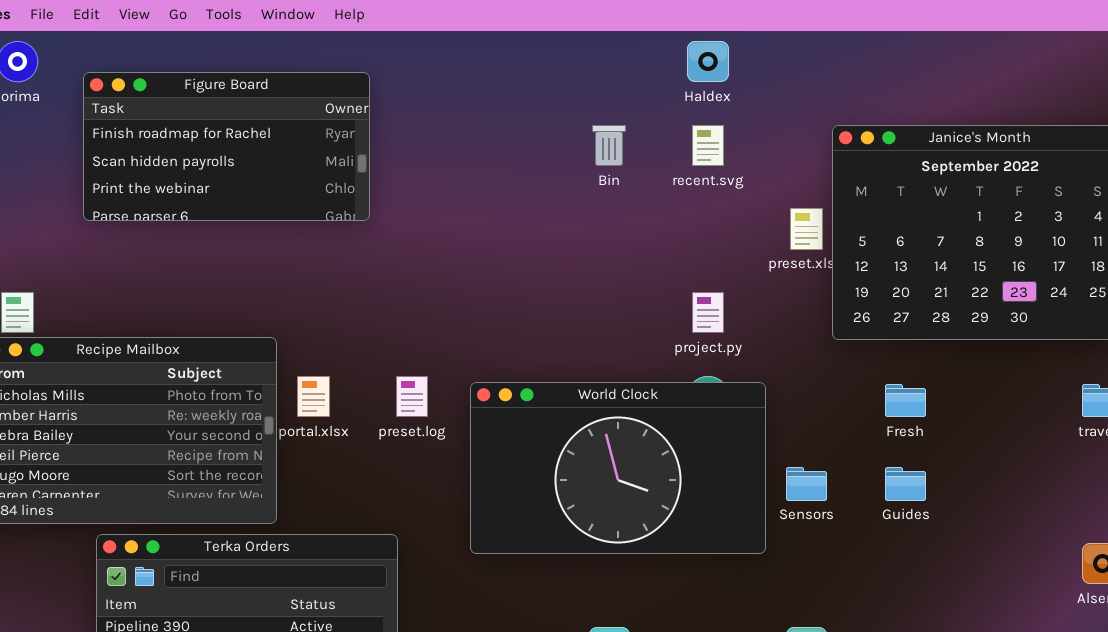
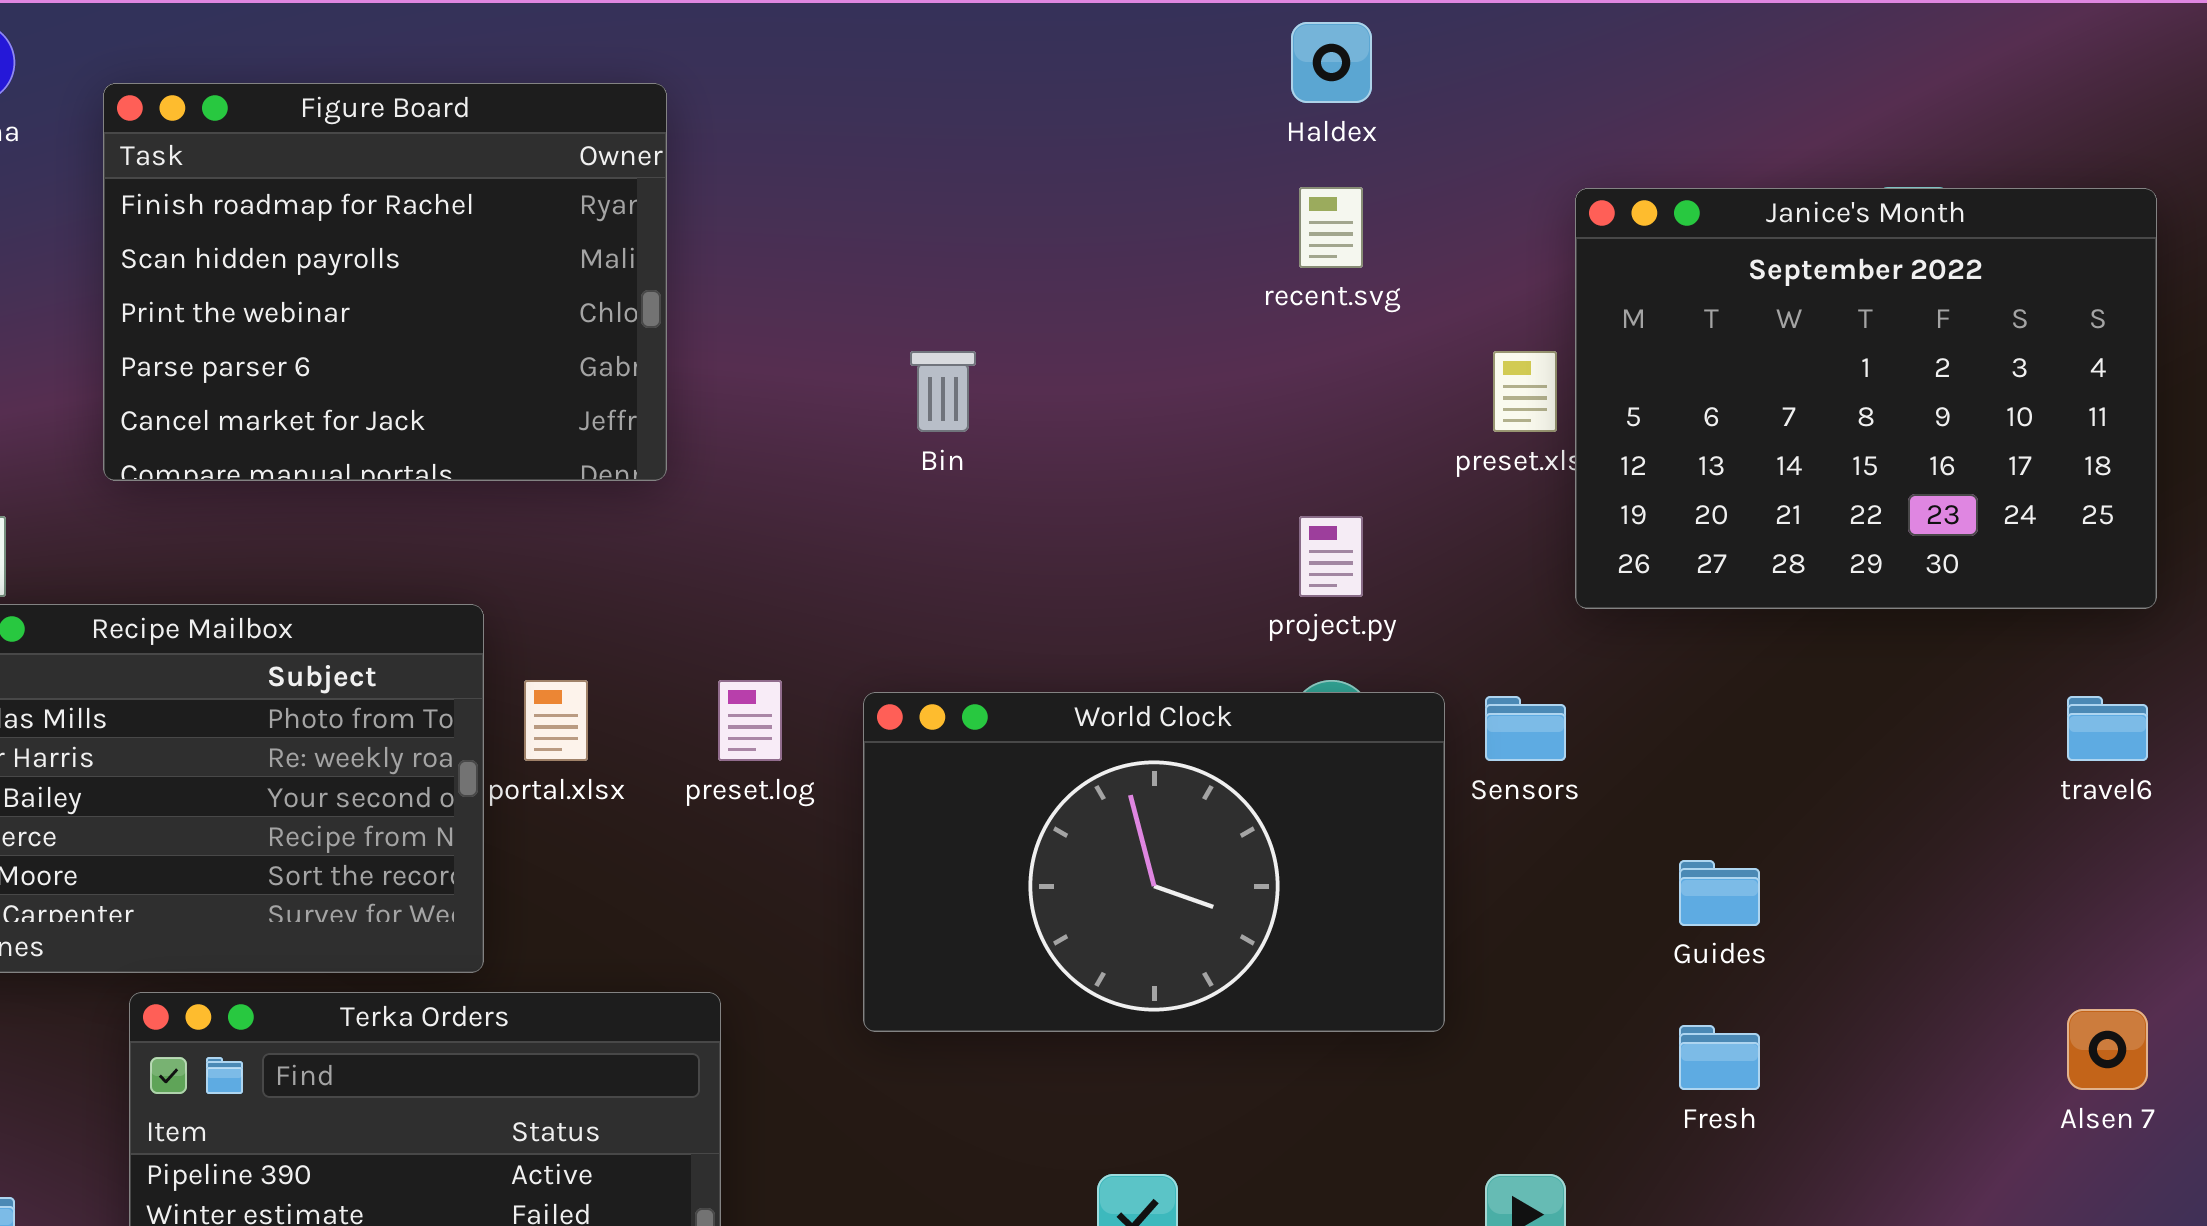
Figure Board: [83,72,370,221] -> [103,83,667,481], resized
Bin: [592,125,626,166] -> [910,351,976,432], moved
Fresh: [885,384,926,417] -> [1679,1025,1760,1090], moved
Sensors: [786,467,827,501] -> [1485,696,1566,761], moved

